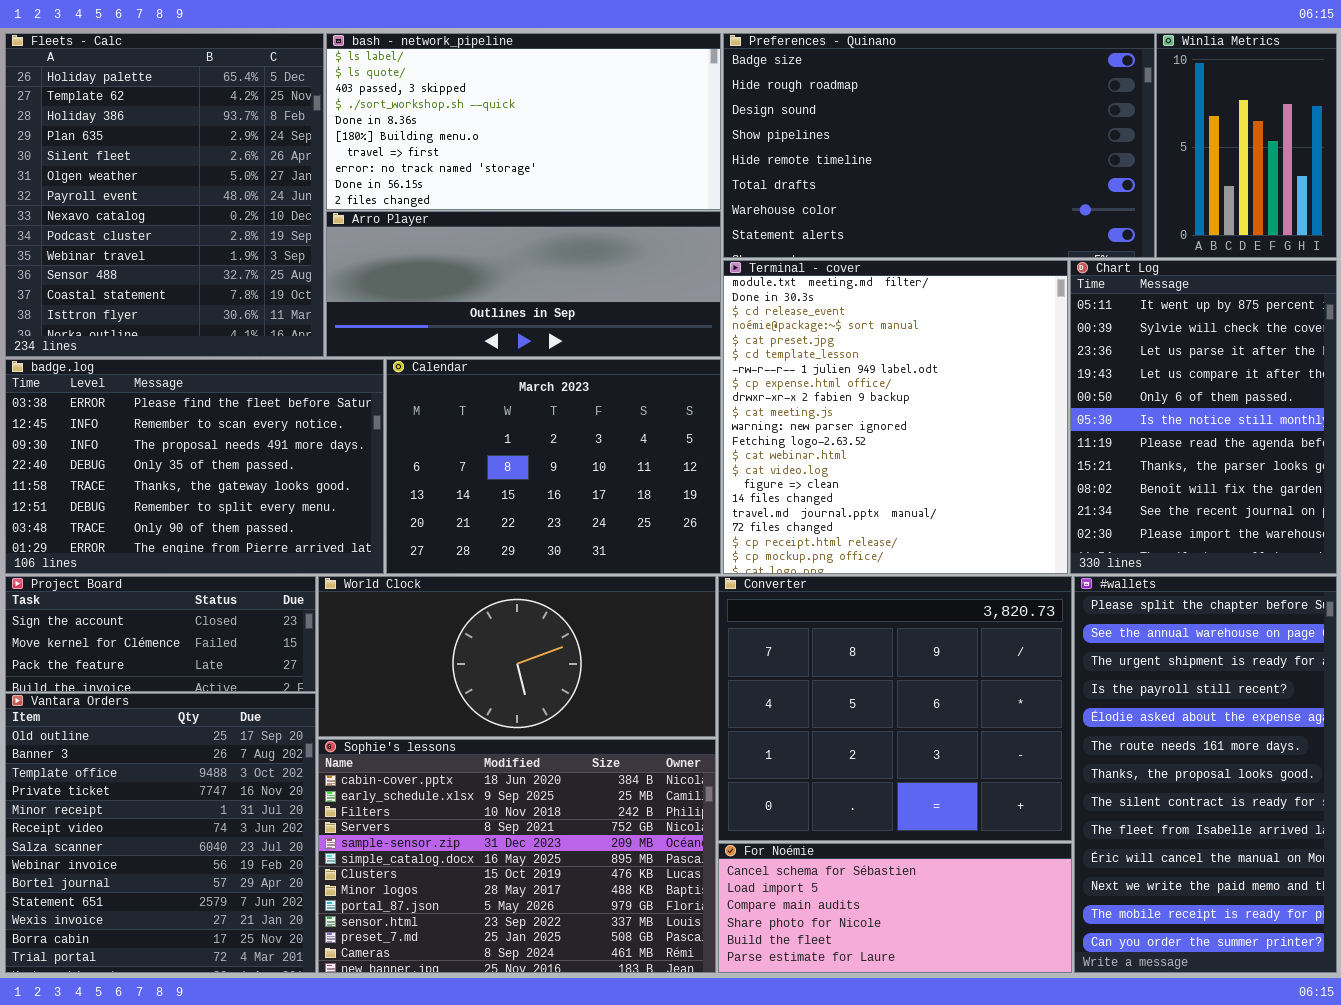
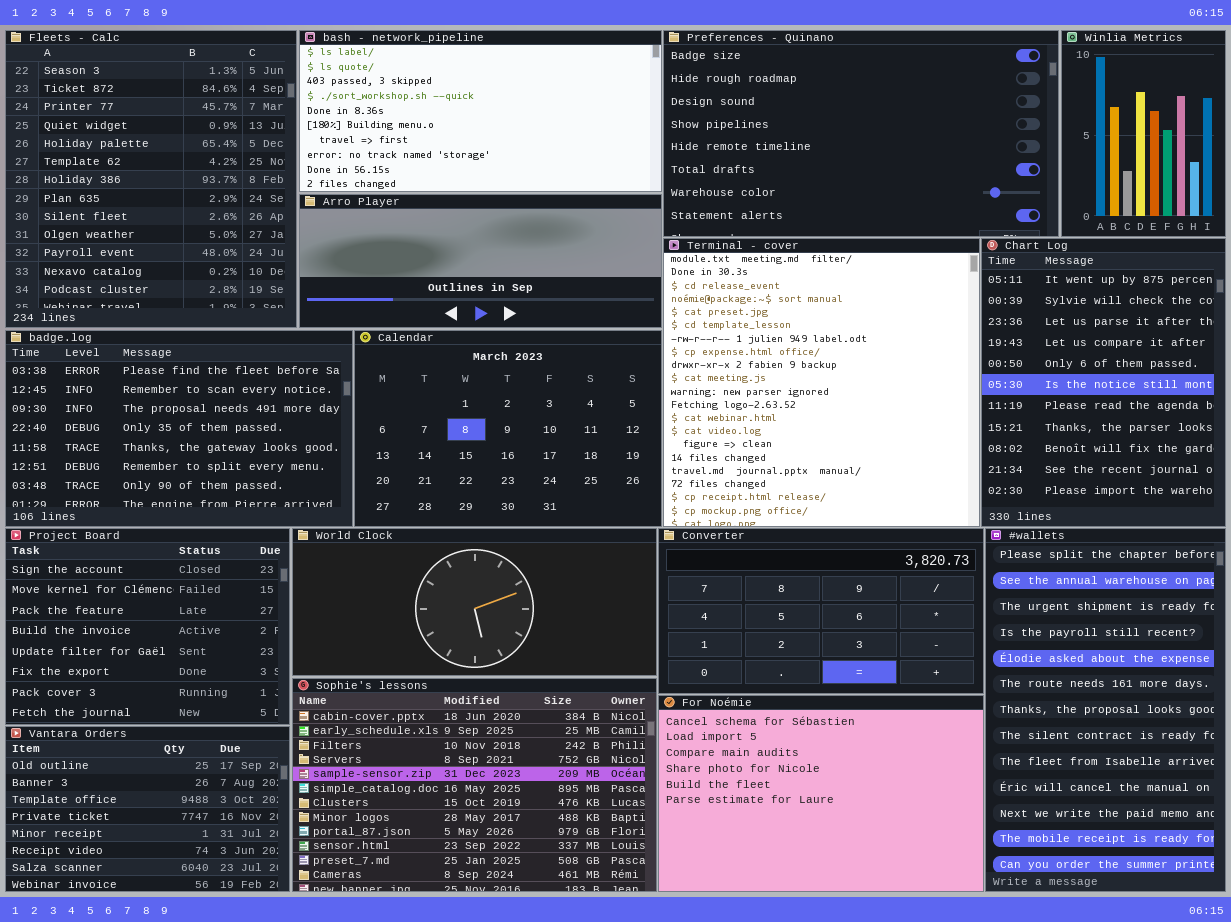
Fleets - Calc: [5,33,324,357] -> [5,30,297,328], scrolled up 4 rows
Project Board: [5,576,316,692] -> [5,528,290,725], resized
Converter: [718,576,1072,841] -> [658,528,984,694], resized
Vantara Orders: [5,693,316,973] -> [5,726,290,892], resized
For Noémie: [718,843,1072,973] -> [658,695,984,892], resized

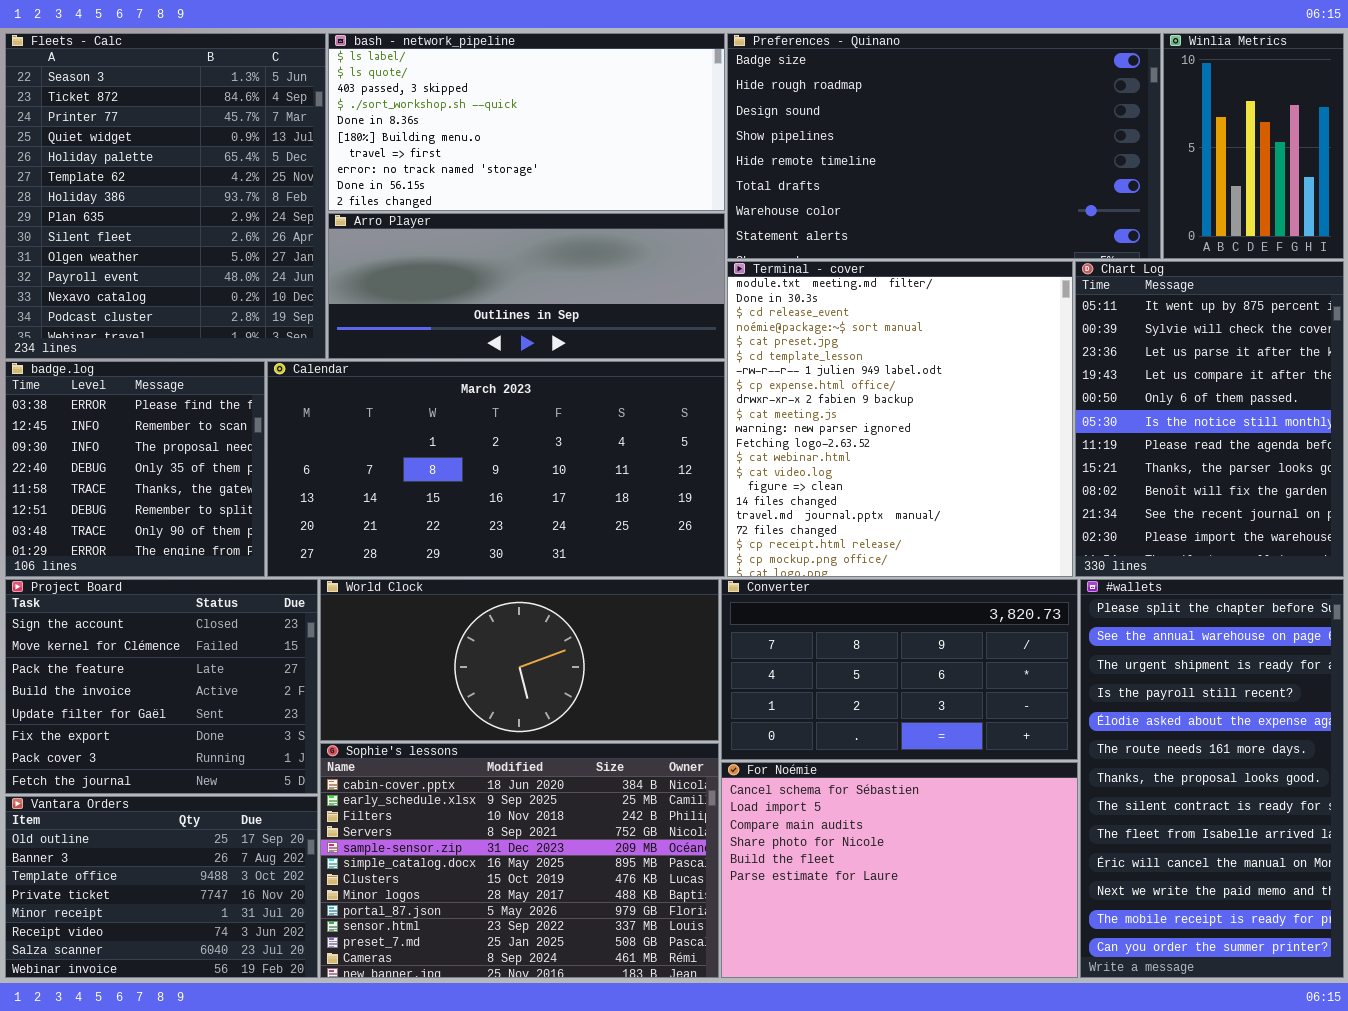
badge.log: [5,330,353,527] -> [5,361,265,577], resized
Calendar: [354,330,662,527] -> [267,361,725,577], resized

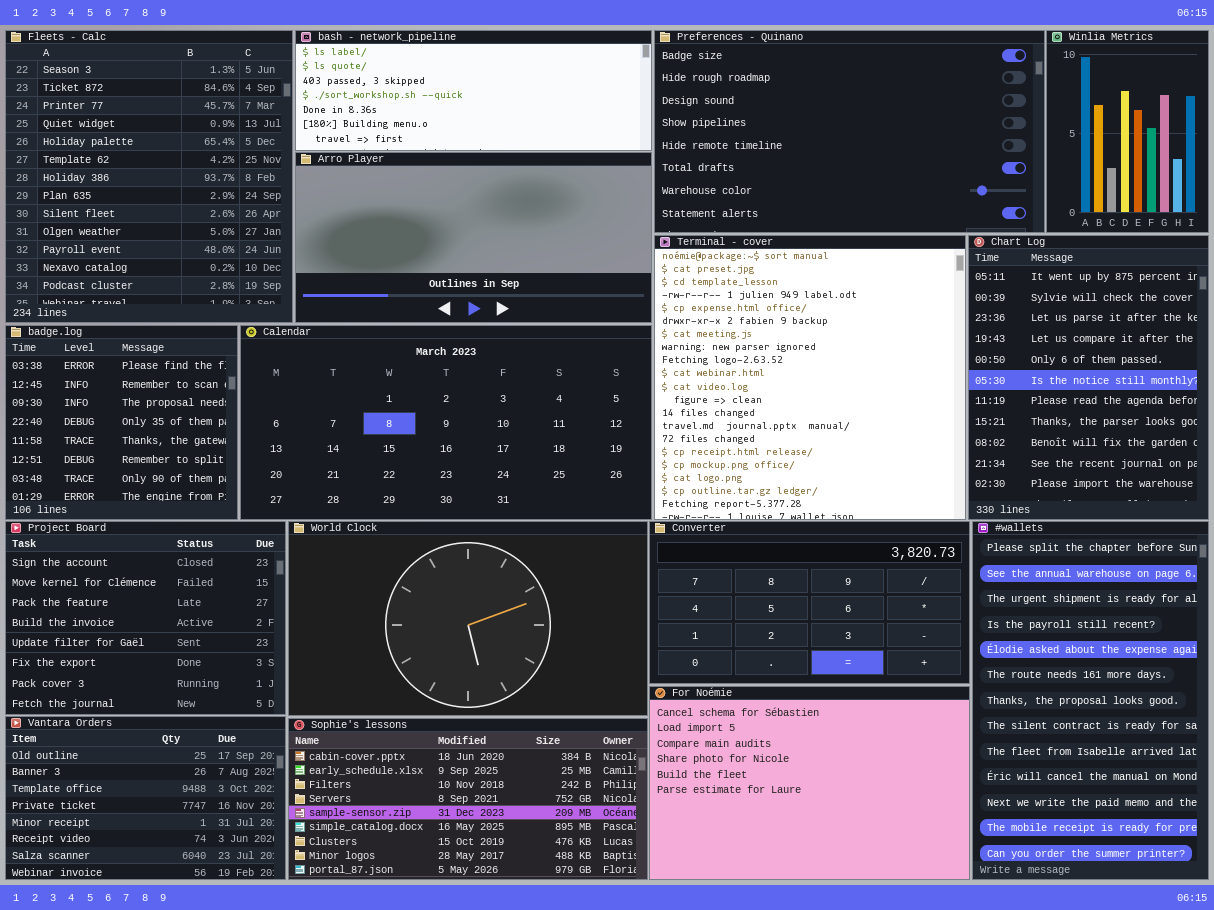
bash - network_pipeline: [328,33,725,211] -> [295,30,652,151], resized
Arro Player: [328,213,725,359] -> [295,152,652,323], resized
Terminal - cover: [727,261,1073,577] -> [654,235,966,520], scrolled down 3 rows
World Clock: [320,579,719,741] -> [288,521,648,716], resized
Sophie's lessons: [320,743,719,978] -> [288,718,648,880], resized

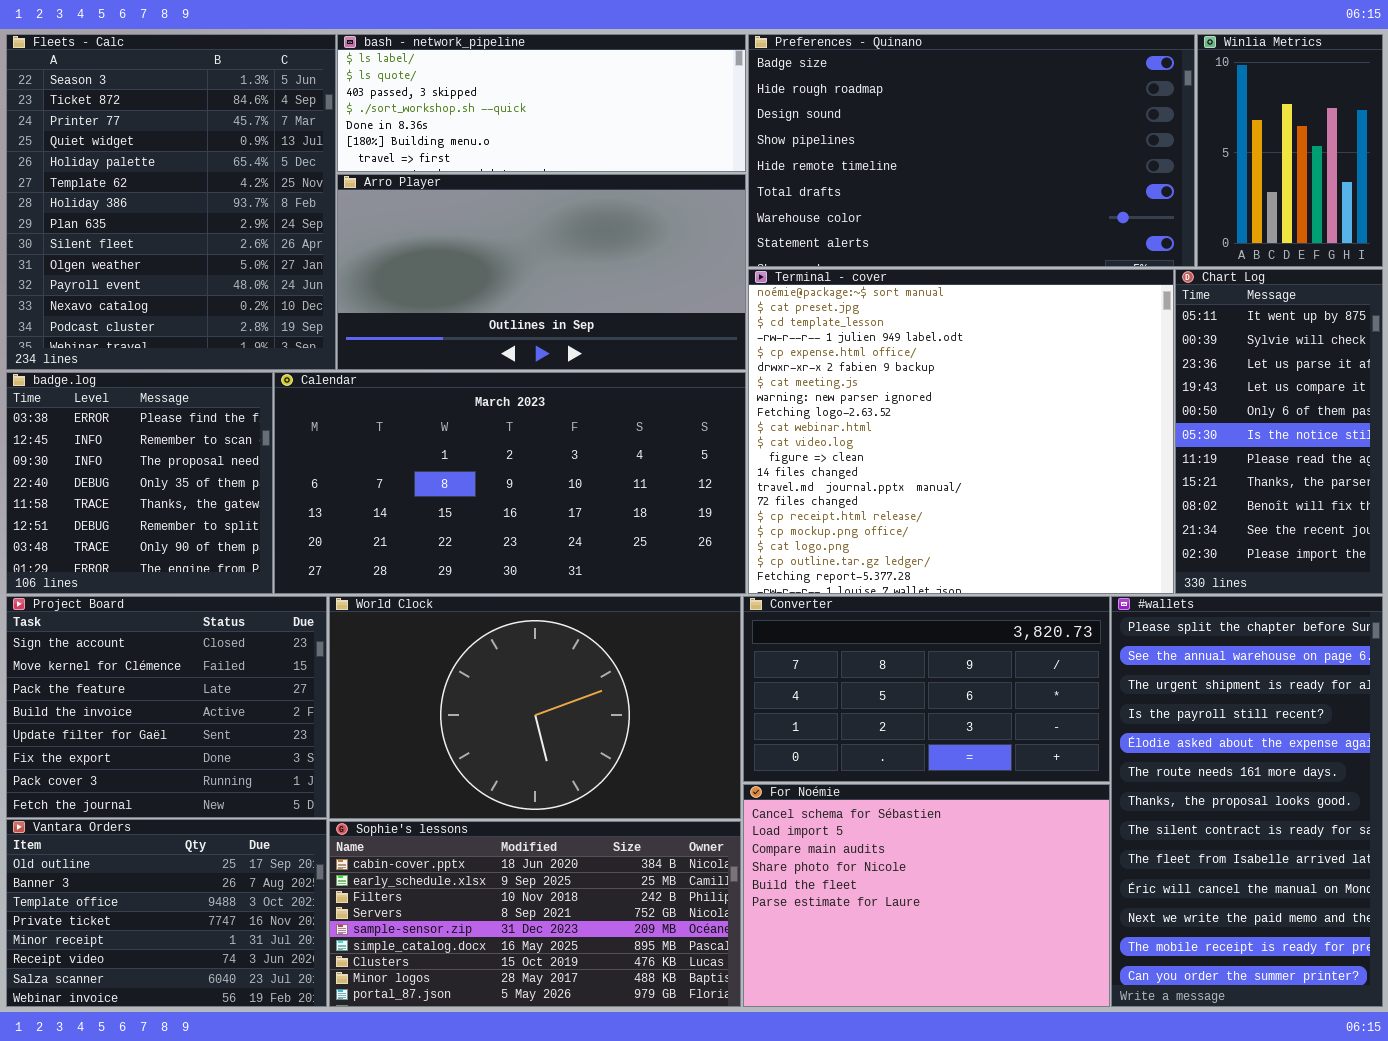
Terminal - cover: [654,235,966,520] -> [748,269,1174,594], resized
Chart Log: [968,235,1209,520] -> [1175,269,1383,594], resized

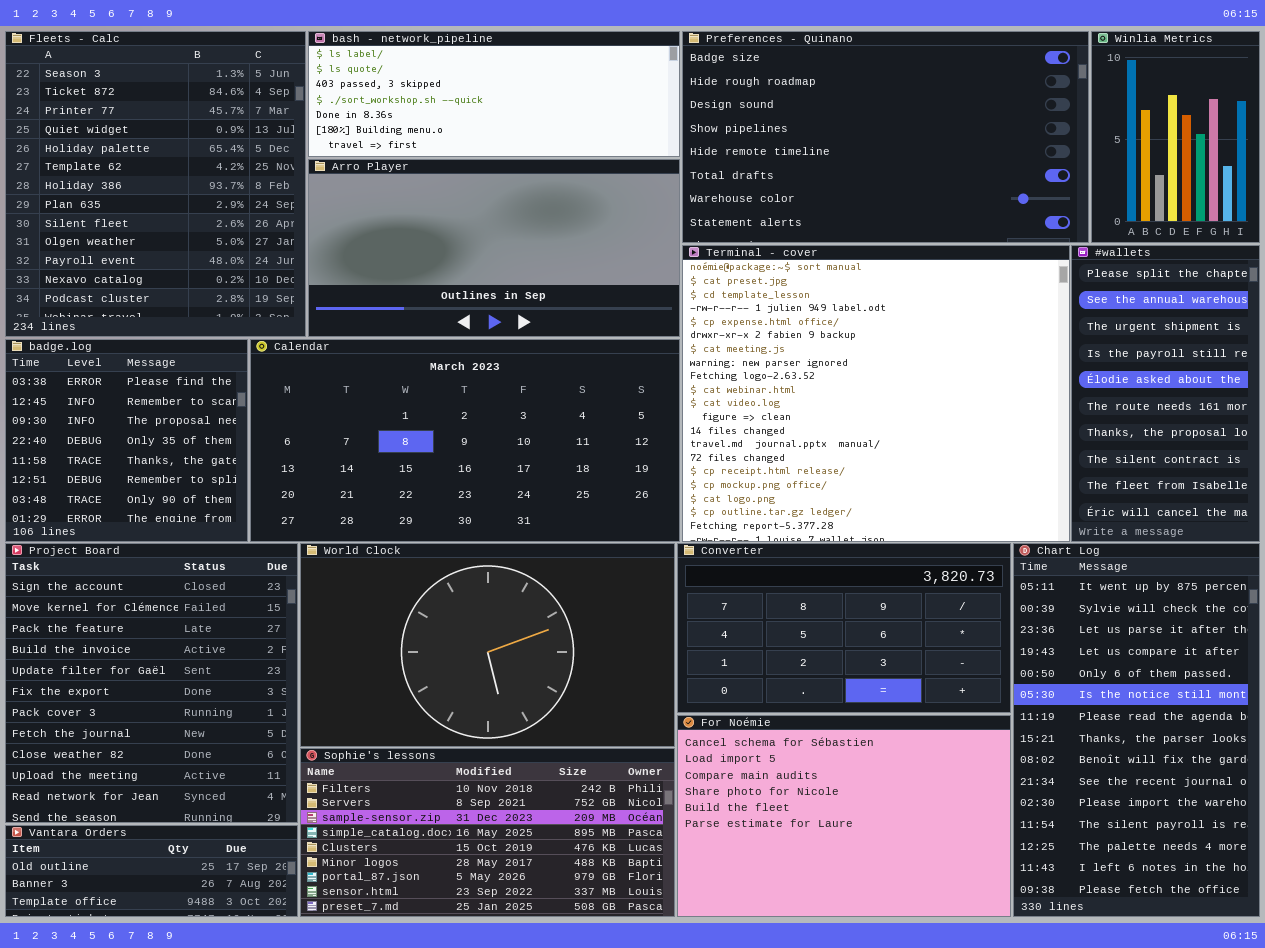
Chart Log: [1175,269,1383,594] -> [1013,543,1260,917], moved, resized
Project Board: [6,596,327,818] -> [5,543,298,823], resized
#wallets: [1111,596,1383,1007] -> [1071,245,1260,542], moved, resized
Vantara Orders: [6,819,327,1007] -> [5,825,298,917], resized
Sophie's lessons: [329,821,741,1007] -> [300,748,675,917], scrolled down 2 rows

